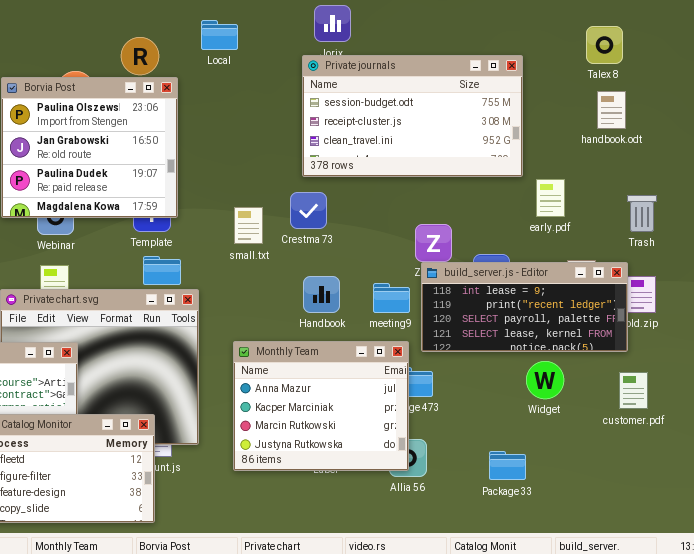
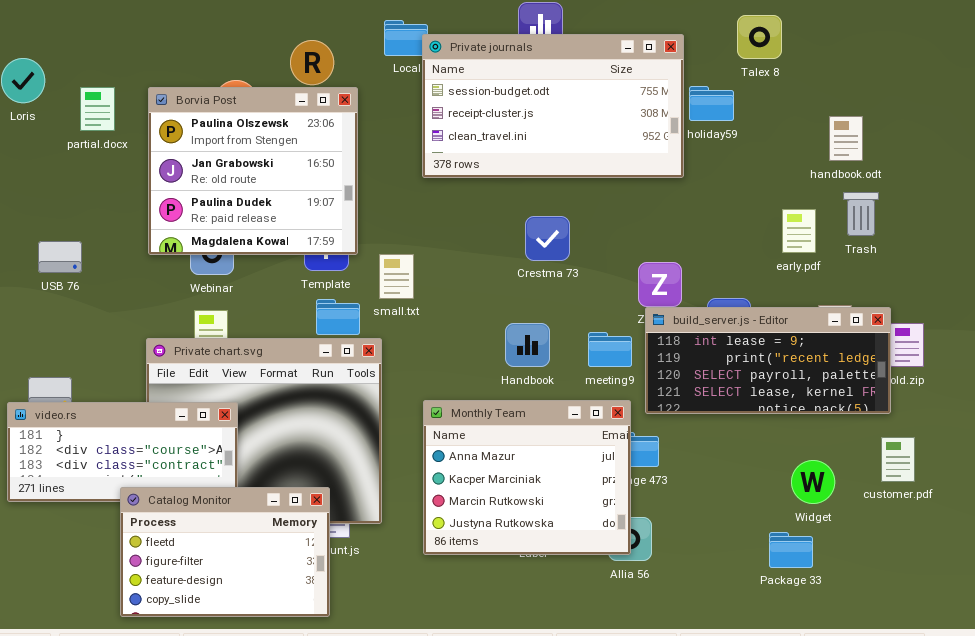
Talex 8: [586,26,623,64] -> [737,15,782,59], moved
Private journals: [302,55,523,177] -> [422,34,684,178], moved
handbook.odt: [597,91,626,129] -> [829,116,863,161], moved
Crestma 73: [290,192,327,229] -> [525,216,570,261], moved
Trash: [627,195,657,232] -> [843,192,879,236], moved
small.txt: [234,207,263,244] -> [379,254,414,299], moved
Widget: [526,361,564,399] -> [791,460,835,504], moved
Package 33: [489,451,526,480] -> [769,532,813,568], moved

